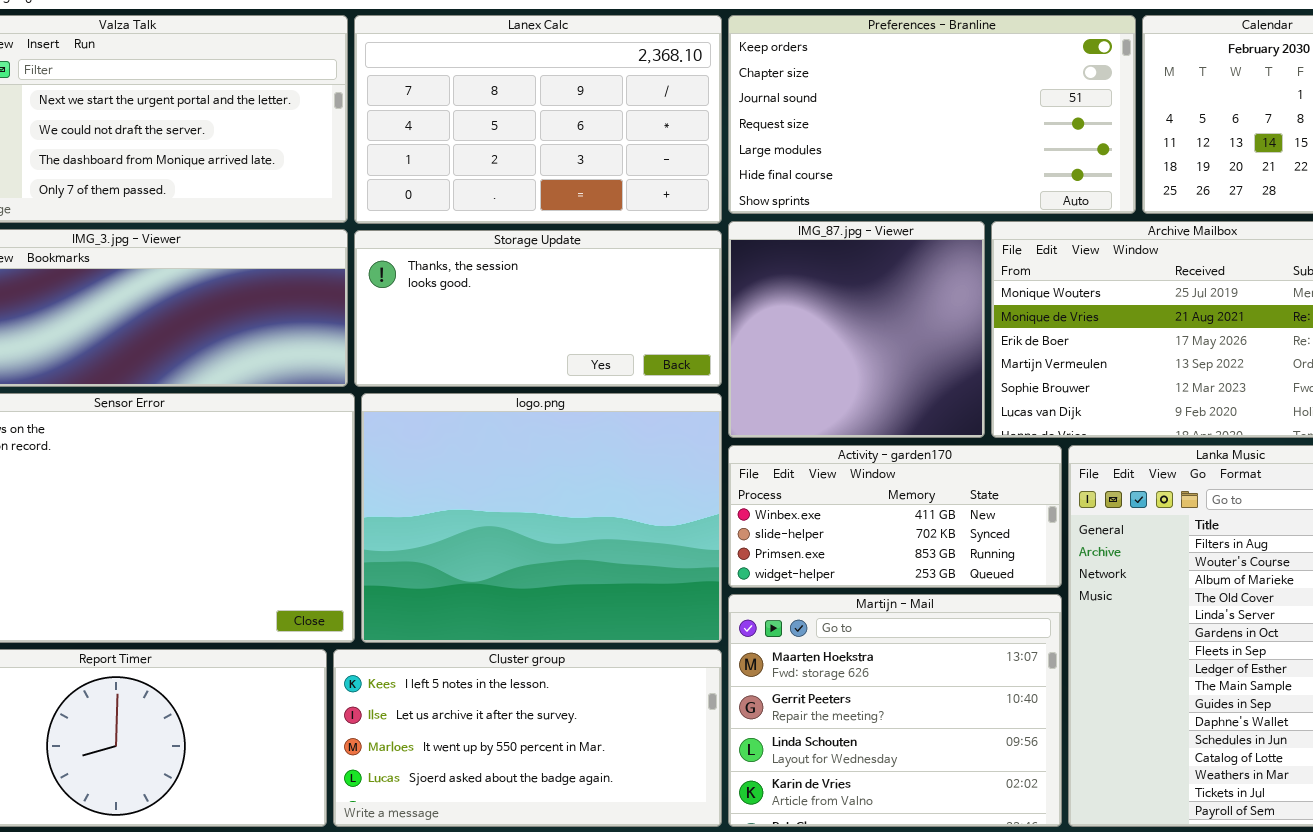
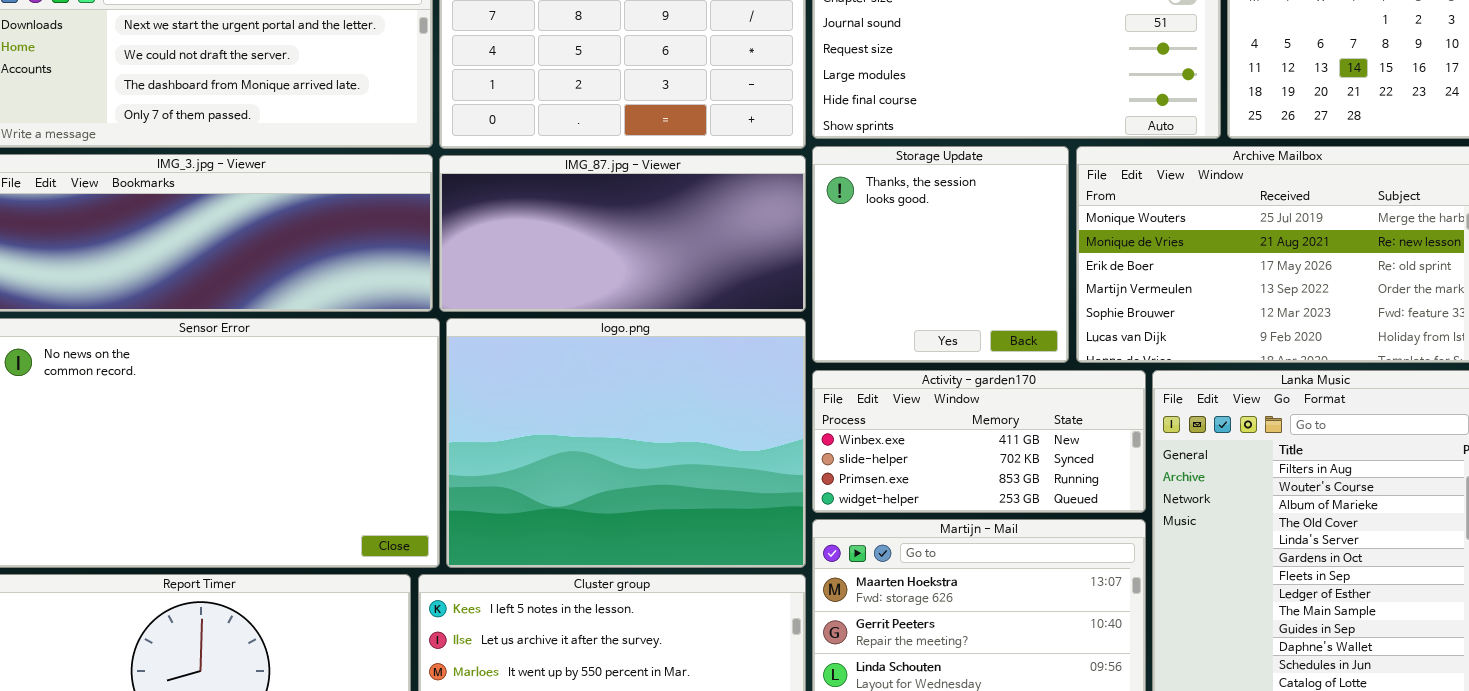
IMG_87.jpg - Viewer: [728,221,985,438] -> [439,155,806,312], moved, resized
Storage Update: [354,230,722,387] -> [812,146,1069,363], moved, resized

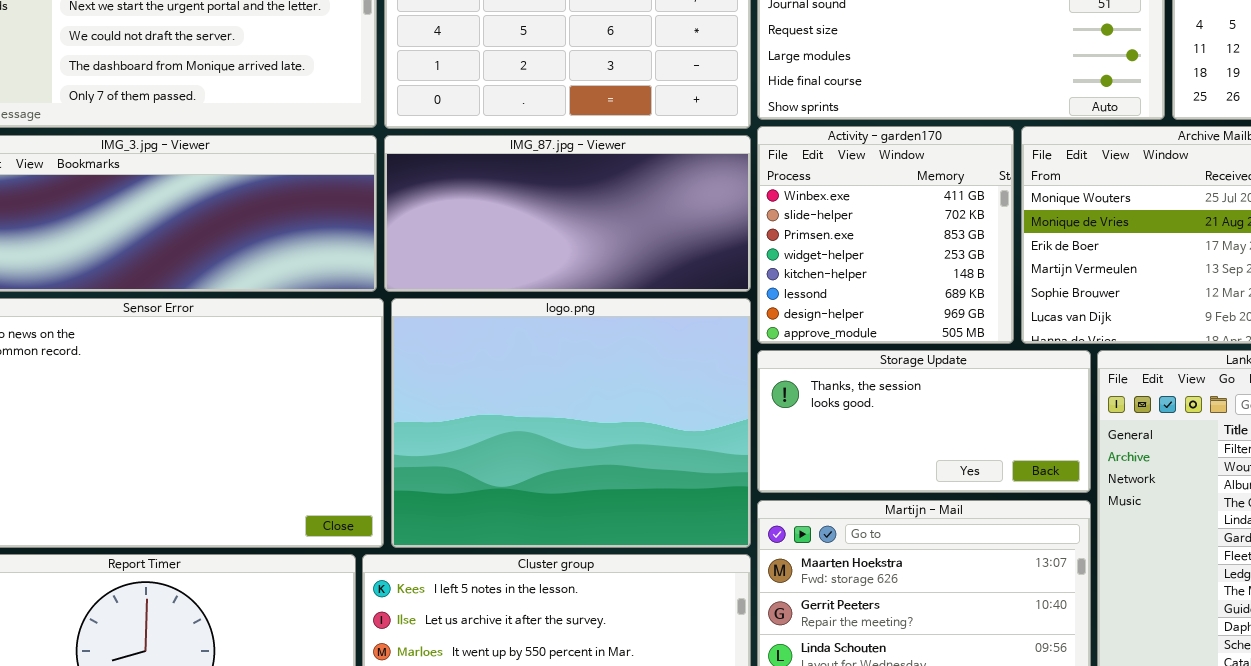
Storage Update: [812,146,1069,363] -> [757,350,1091,493], moved, resized
Activity - garden170: [812,370,1146,513] -> [757,126,1014,344], moved, resized

